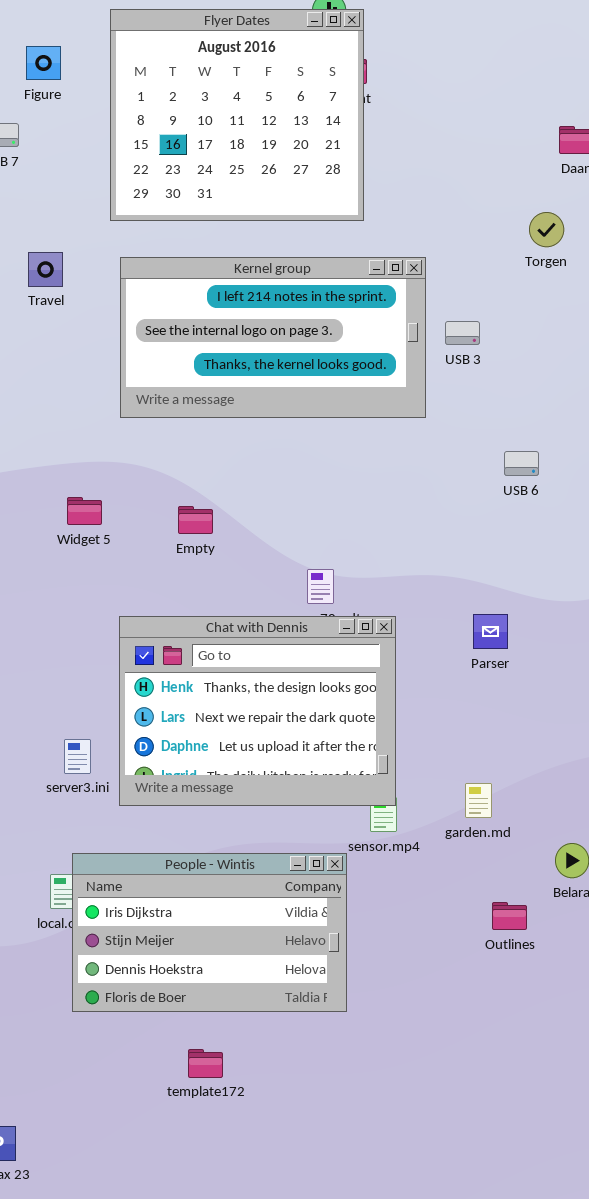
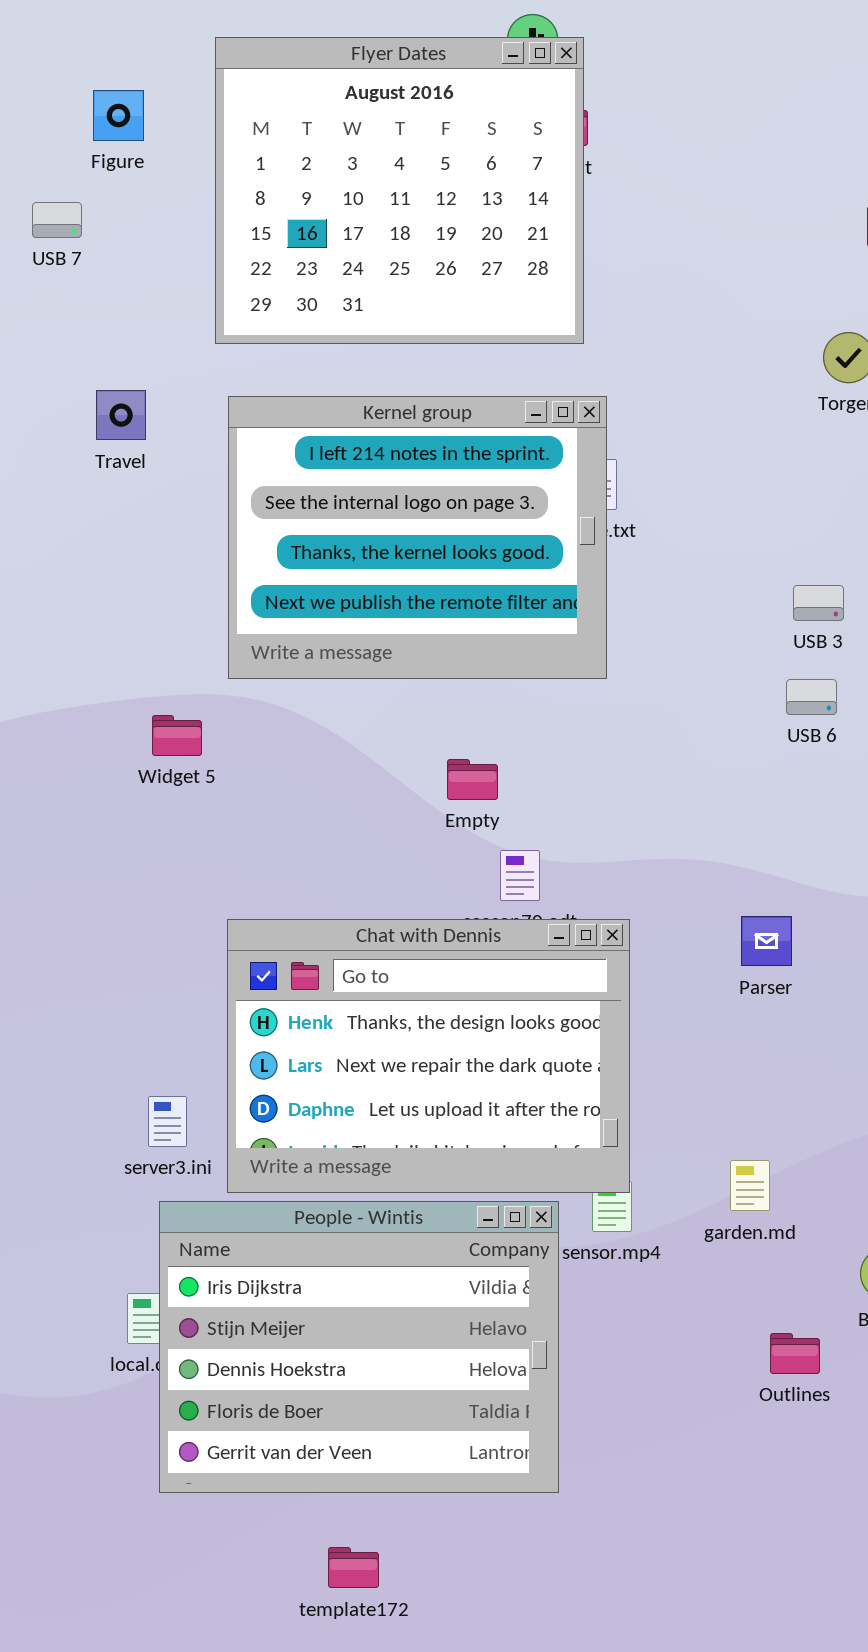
Kernel group: [120,257,426,418] -> [228,396,607,679], resized
USB 3: [445,321,480,345] -> [793,585,844,621], moved
Widget 5: [67,497,102,525] -> [152,715,202,756], moved
Empty: [178,506,213,534] -> [447,759,498,800], moved
People - Wintis: [72,853,347,1012] -> [159,1201,559,1493], resized

